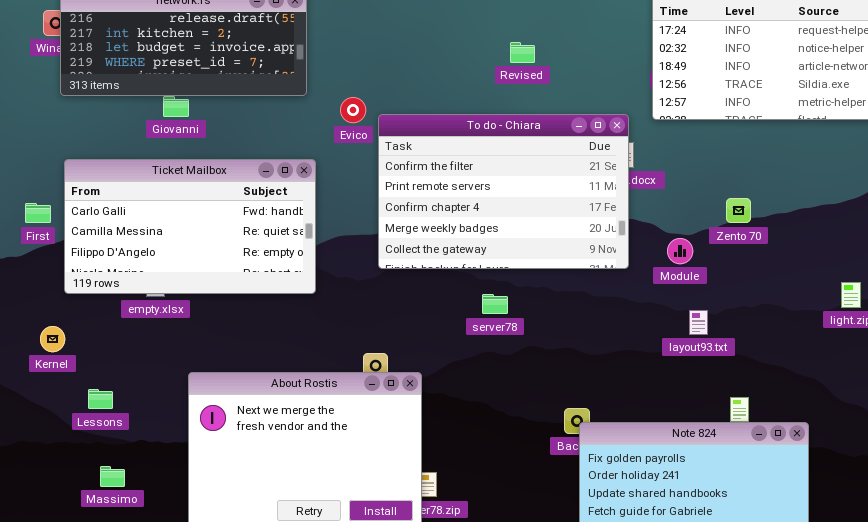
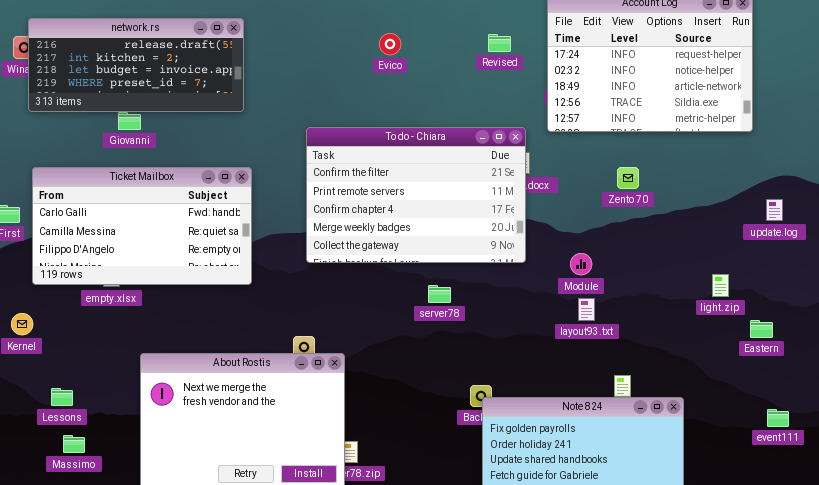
Revised: [510,42,535,63] -> [488,34,511,52], moved
Evico: [340,97,366,123] -> [379,33,401,55], moved
Zento 70: [726,198,751,223] -> [617,167,639,189], moved
Module: [667,238,693,264] -> [570,253,592,275], moved
server78: [482,294,508,314] -> [428,285,451,303], moved
Lessons: [88,389,113,409] -> [51,388,73,406], moved

